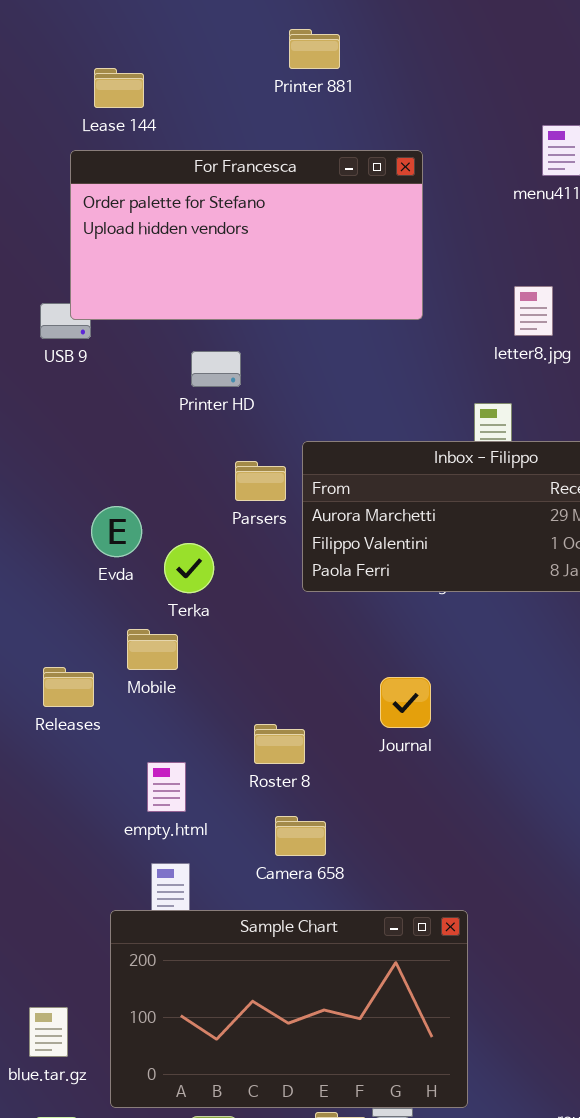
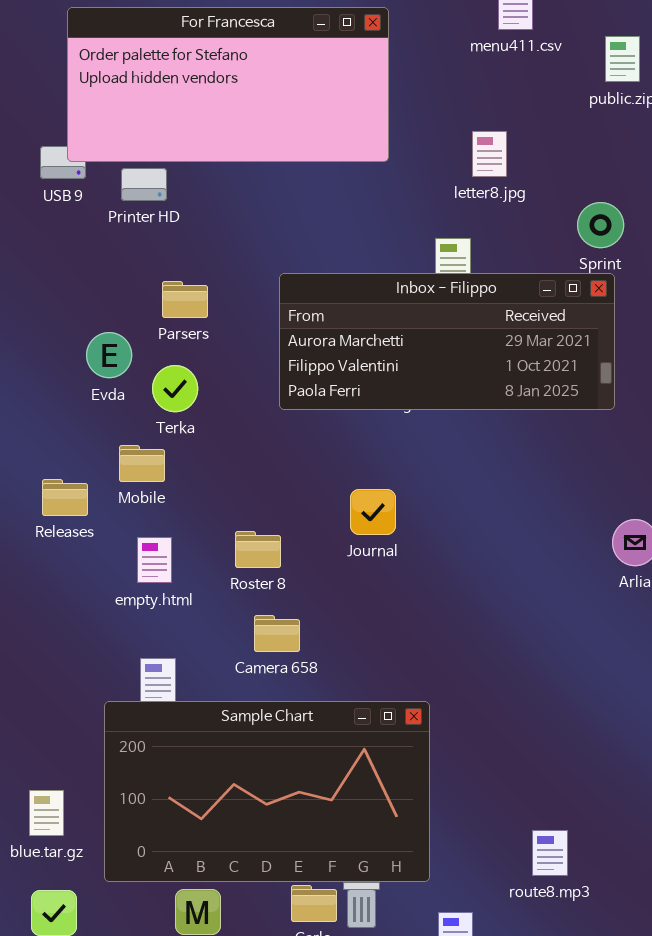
Printer HD: [191,351,241,387] -> [121,168,167,201], moved
Parsers: [235,461,286,501] -> [162,281,208,318], moved
empty.html: [147,762,186,812] -> [137,537,172,583], moved

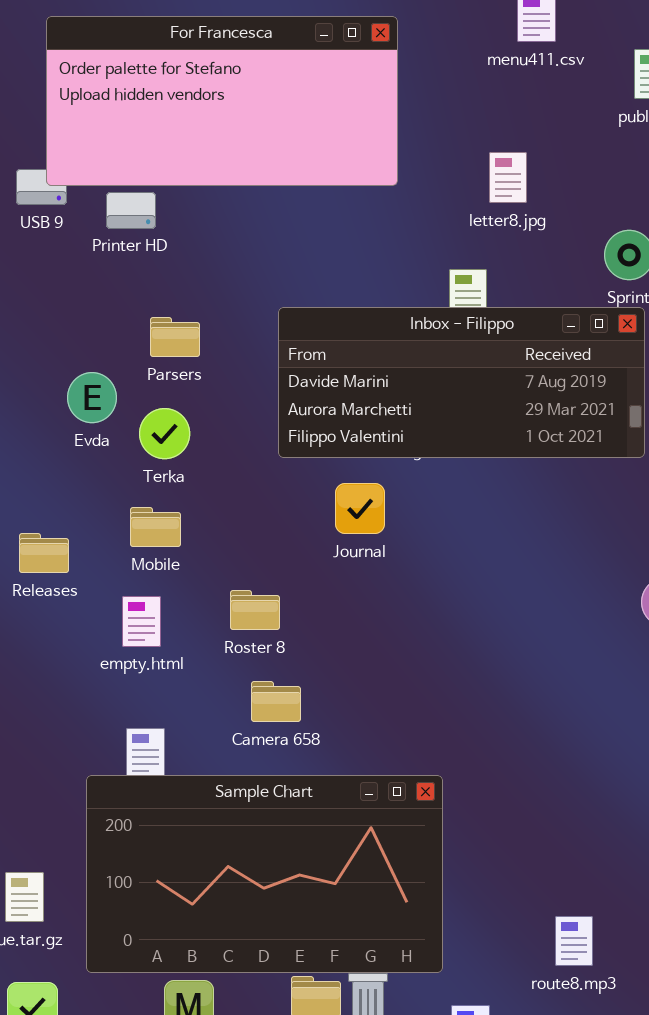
Inbox - Filippo: [279,273,615,410] -> [278,307,645,458], scrolled up 1 row
Mobile: [119,445,165,482] -> [130,507,181,547], moved
Journal: [350,489,396,535] -> [335,483,385,534], moved

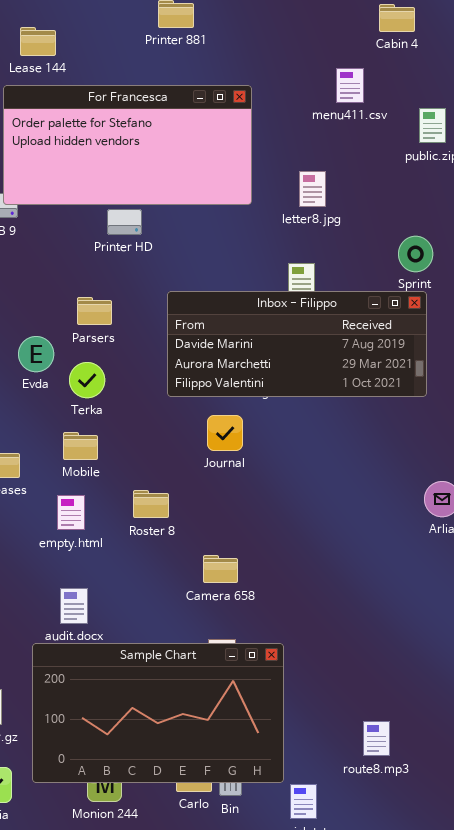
letter8.jpg: [489,152,527,203] -> [299,171,326,207], moved
Printer HD: [106,192,156,229] -> [107,209,142,235], moved
Camera 658: [251,681,301,722] -> [203,555,238,583], moved
Sample Chart: [86,775,443,973] -> [32,643,284,783], moved

